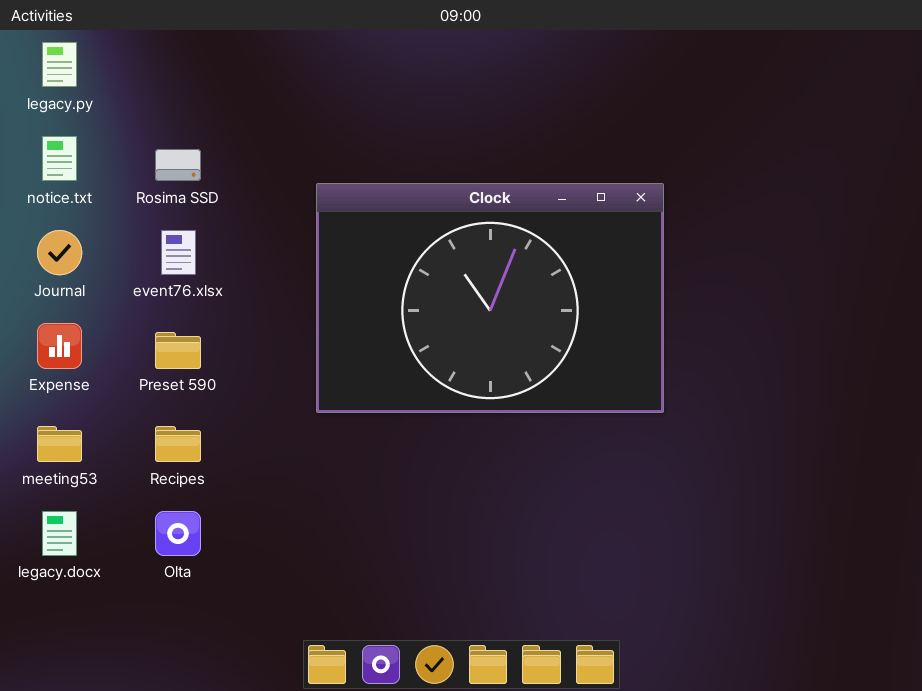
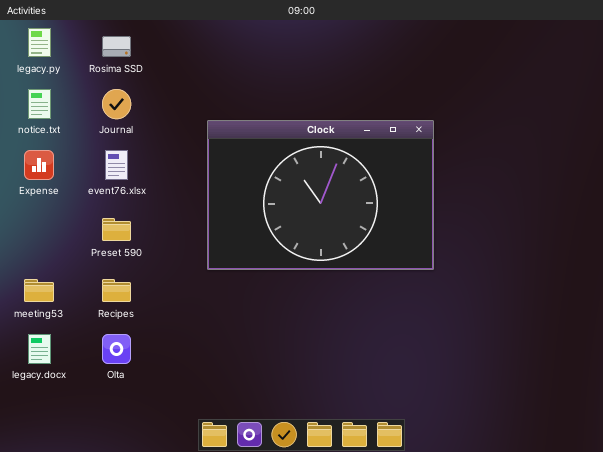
Rosima SSD: [155,149,201,181] -> [102,36,131,57], moved
Journal: [37,230,82,275] -> [102,89,131,119], moved
Expense: [37,323,82,369] -> [24,150,54,180], moved

